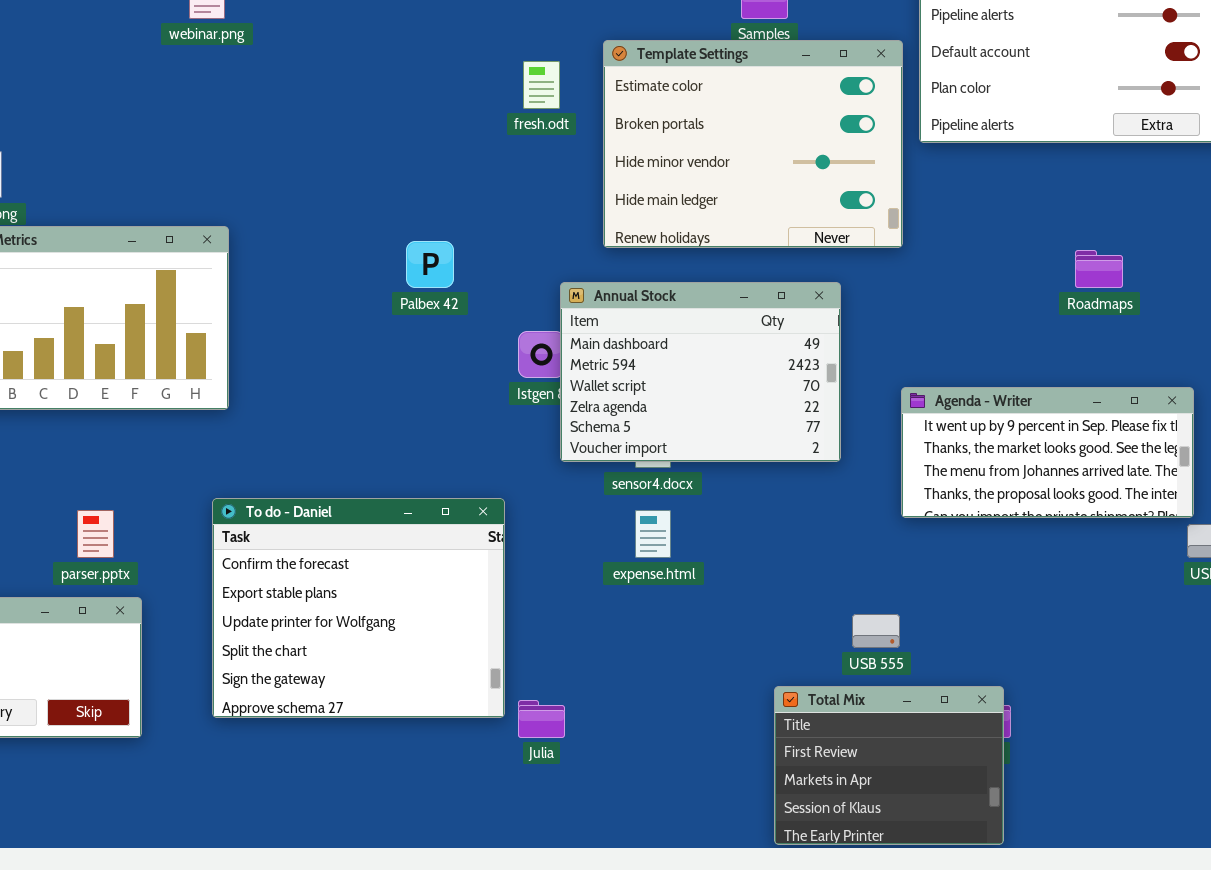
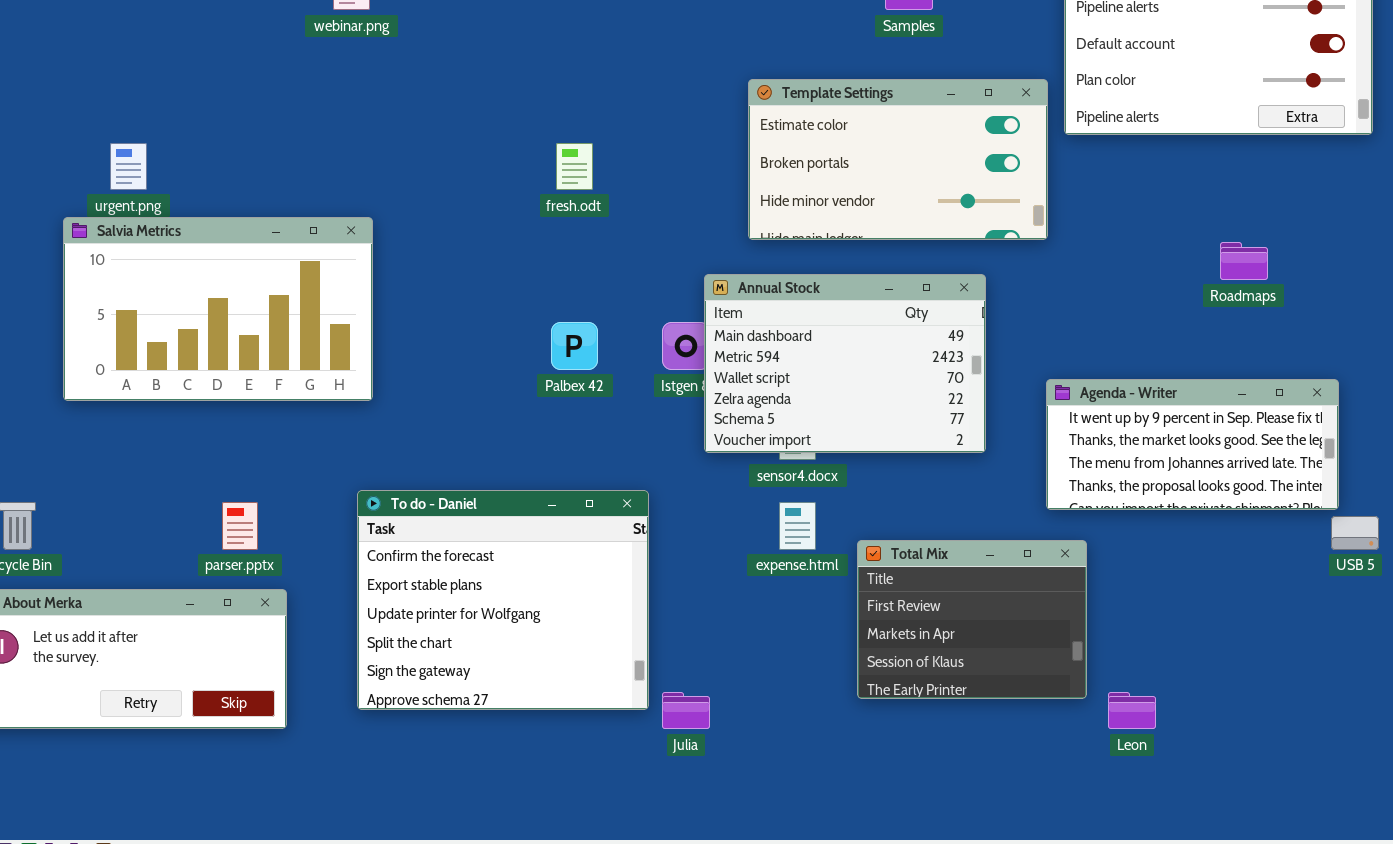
Template Settings: [603,40,903,248] -> [748,79,1048,240], resized
fresh.odt: [523,61,560,109] -> [556,143,593,190], moved
Palbex 42: [406,241,454,288] -> [551,322,598,370], moved
Total Mix: [774,686,1004,845] -> [857,540,1087,699], moved

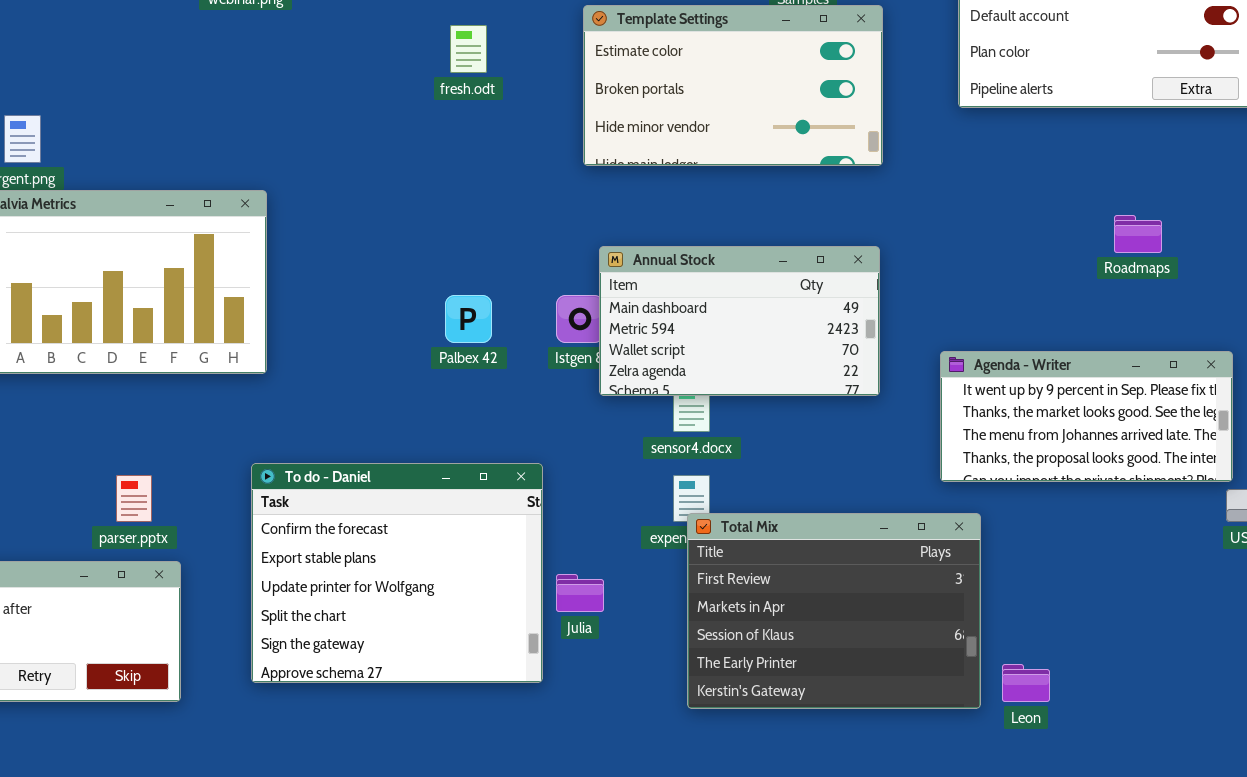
Template Settings: [748,79,1048,240] -> [583,5,883,166], moved
fresh.odt: [556,143,593,190] -> [450,25,487,73], moved
Annual Stock: [704,274,986,453] -> [599,246,880,396], resized
Total Mix: [857,540,1087,699] -> [687,513,981,709], resized
Julia: [662,692,710,729] -> [556,574,604,612], moved

